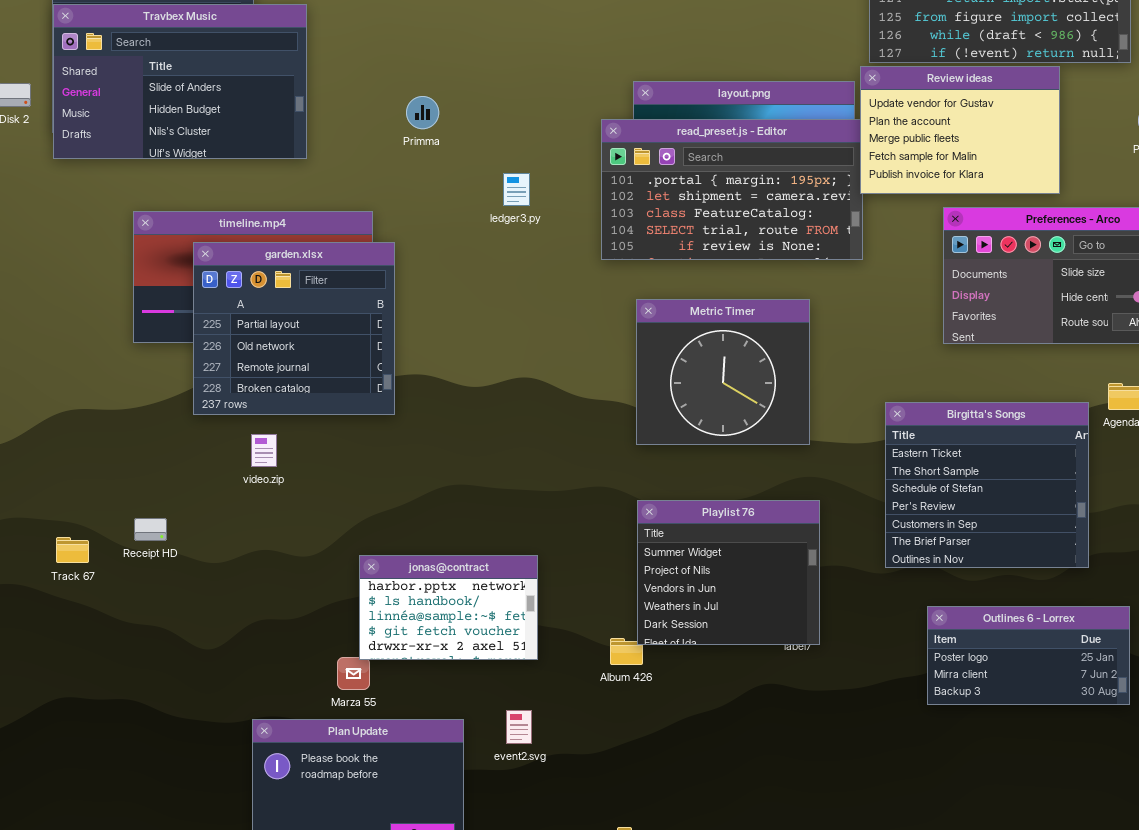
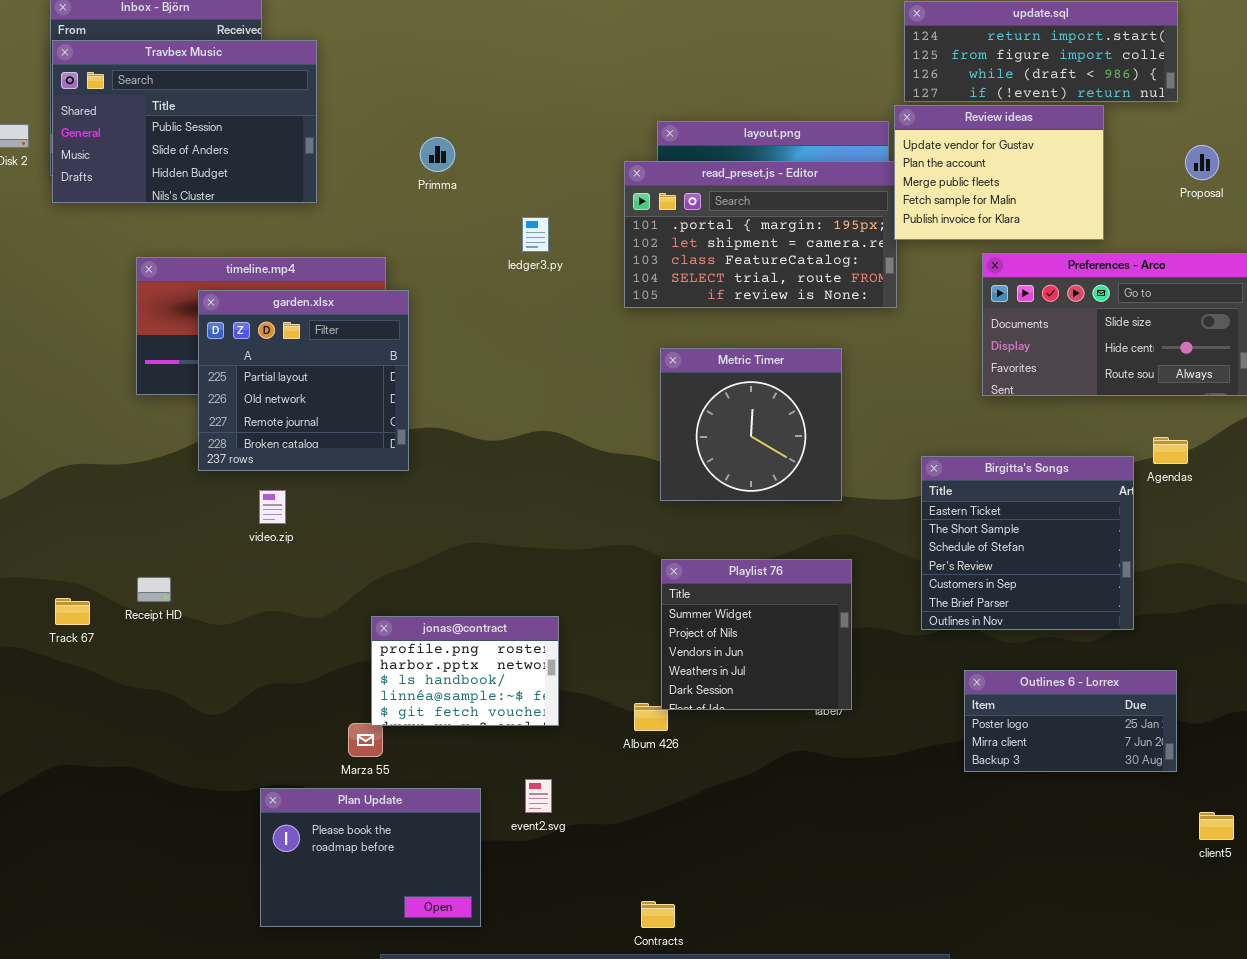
Travbex Music: [53,4,307,159] -> [52,40,317,203], scrolled up 1 row
jonas@contract: [359,555,538,660] -> [371,616,559,726], scrolled up 1 row

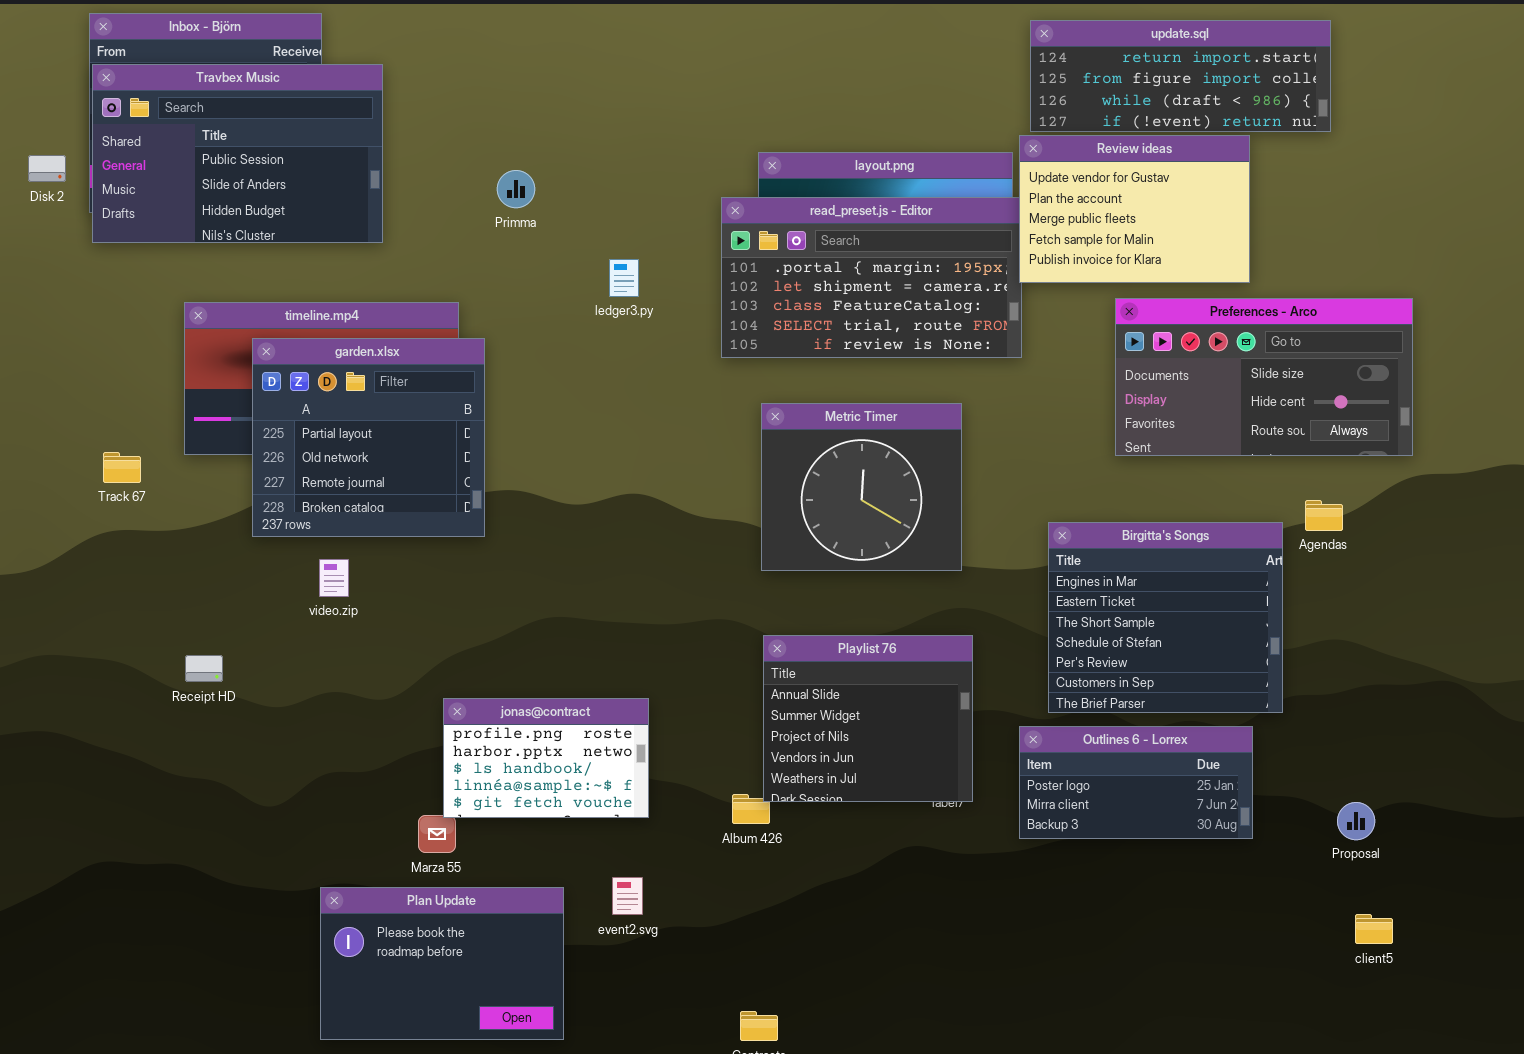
Proposal: [1185,145,1219,180] -> [1337,802,1375,840], moved
Birgitta's Songs: [921,456,1134,630] -> [1048,522,1283,713], scrolled up 1 row
Playlist 76: [661,559,852,710] -> [763,635,973,802], scrolled up 1 row
Track 67: [55,598,90,625] -> [103,452,141,483], moved
Outlines 6 - Lorrex: [964,670,1177,772] -> [1019,726,1253,839], moved

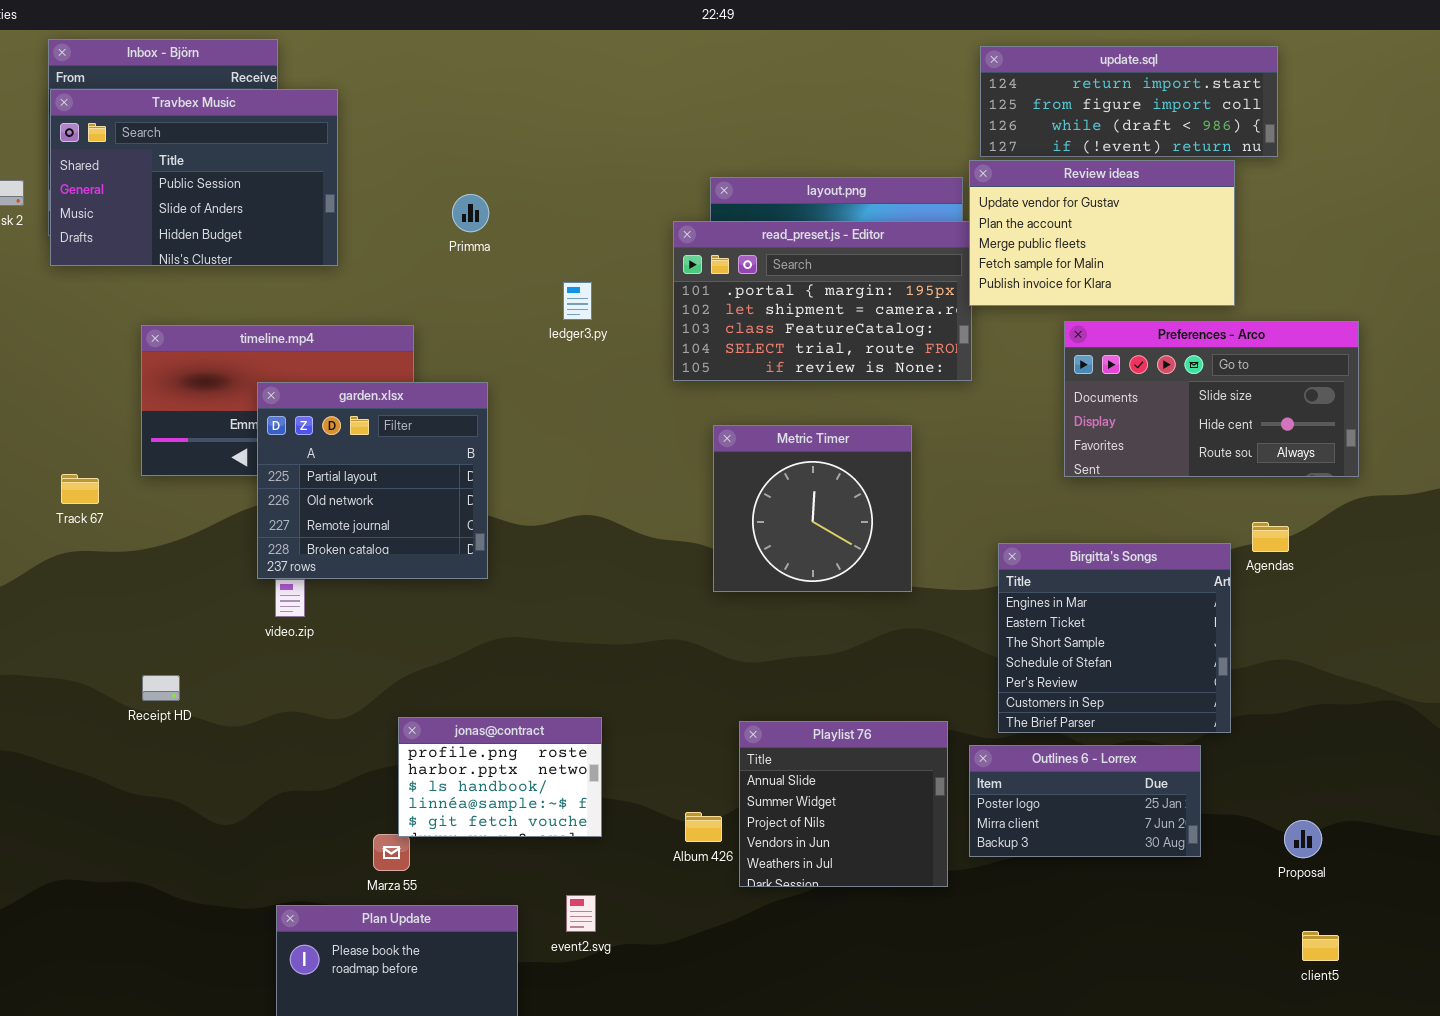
Review ideas: [1019,135,1250,283] -> [969,160,1235,306], resized
garden.xlsx: [252,338,485,537] -> [257,382,488,579], moved
Playlist 76: [763,635,973,802] -> [739,721,948,887], moved

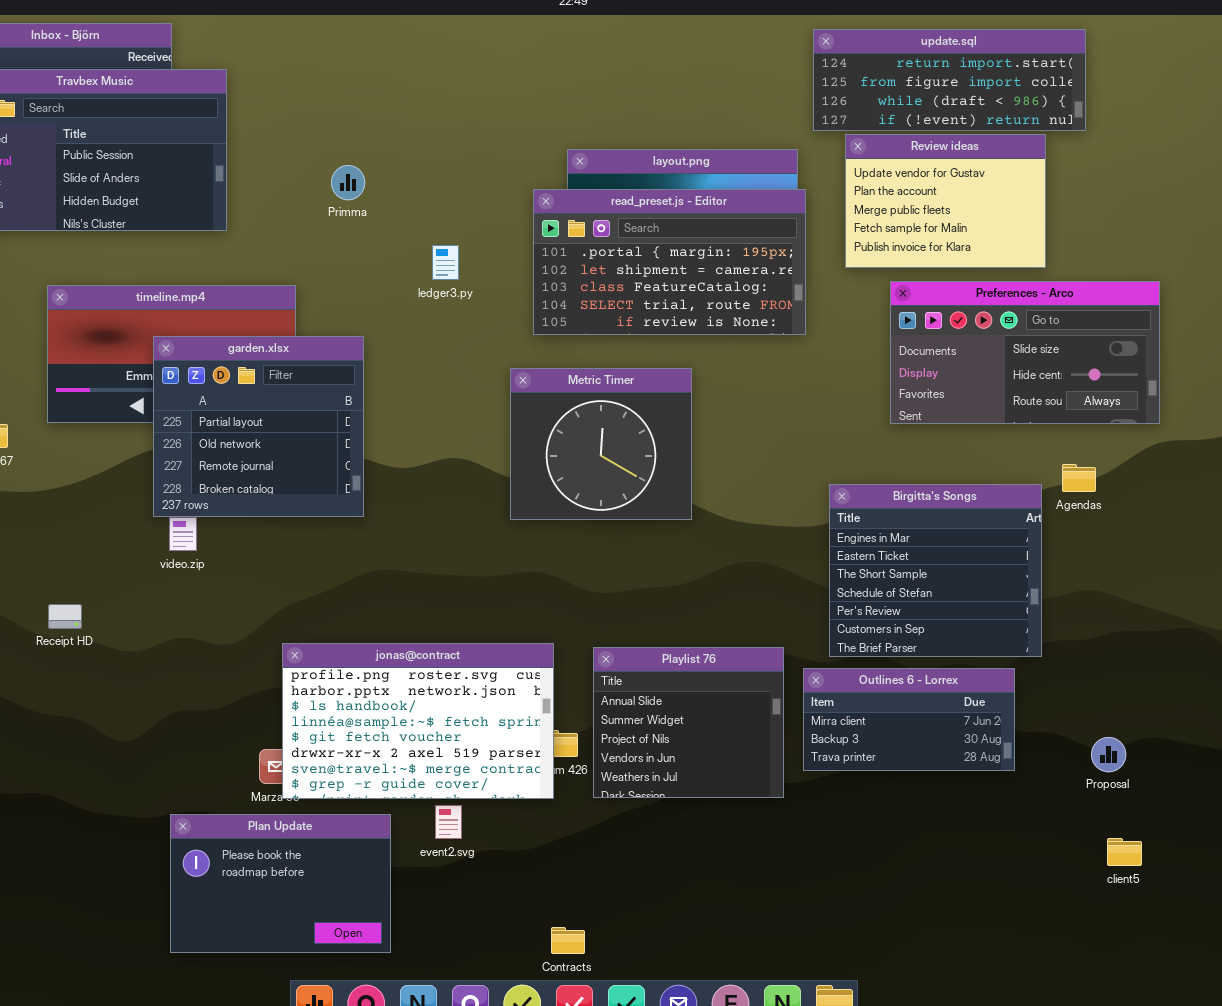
Review ideas: [969,160,1235,306] -> [845,134,1046,268], resized
Metric Timer: [713,425,912,592] -> [510,368,692,520], moved
jonas@contract: [398,717,602,837] -> [282,643,554,799], resized
Outlines 6 - Lorrex: [969,745,1201,857] -> [803,668,1015,771], scrolled down 1 row

